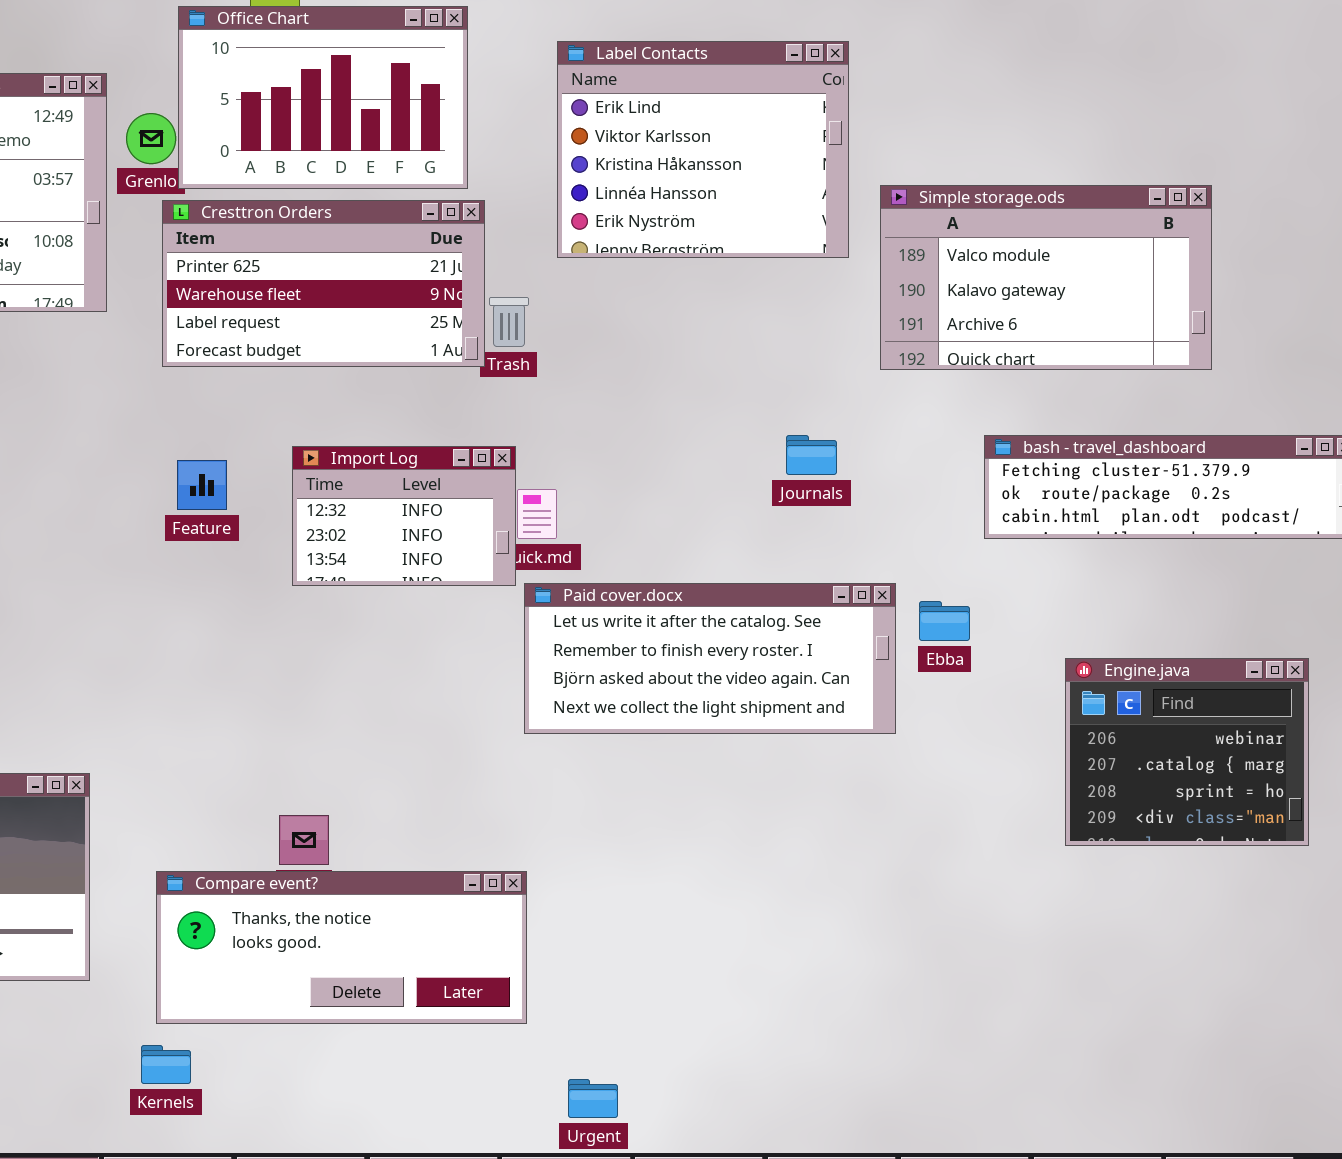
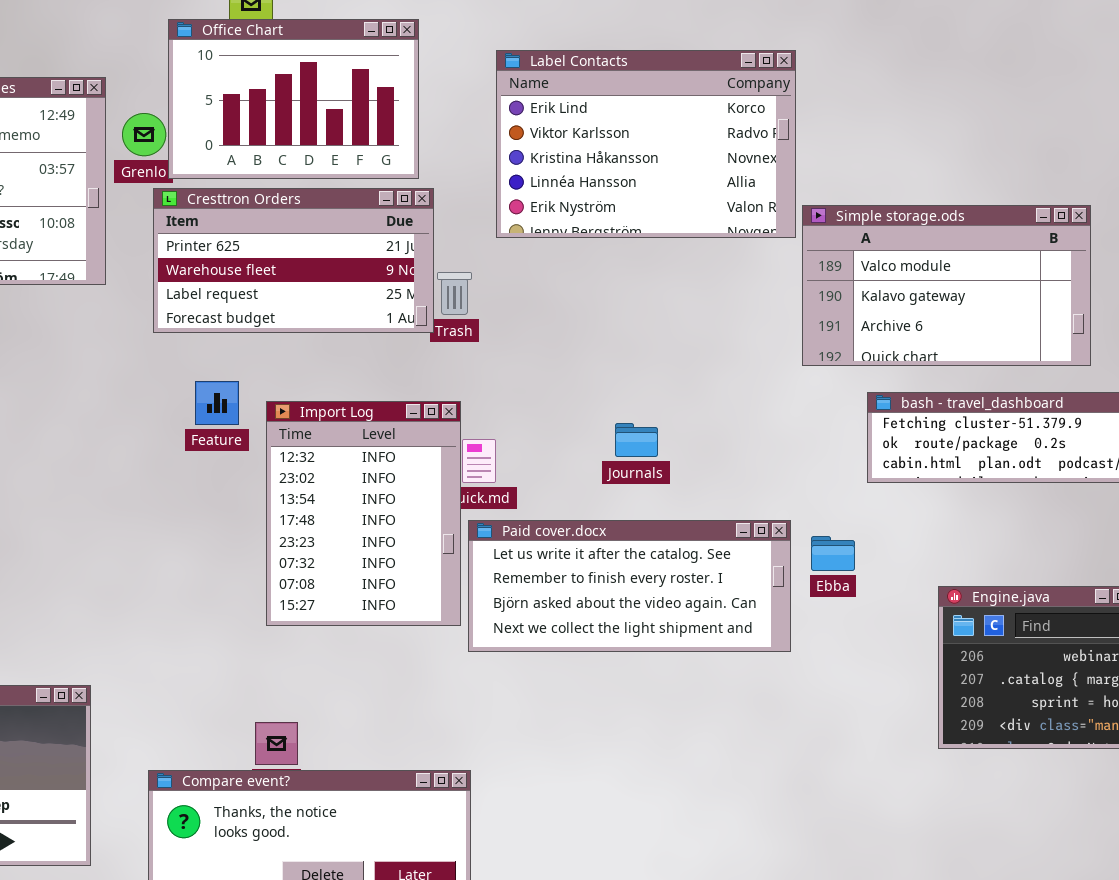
Label Contacts: [557,41,849,258] -> [496,50,796,238], resized
Simple storage.ods: [880,185,1212,370] -> [802,205,1091,366], moved
Journals: [786,435,837,475] -> [615,423,658,457], moved
Import Log: [292,446,516,586] -> [266,401,461,626], resized
Feature: [177,460,227,510] -> [195,381,239,425], moved

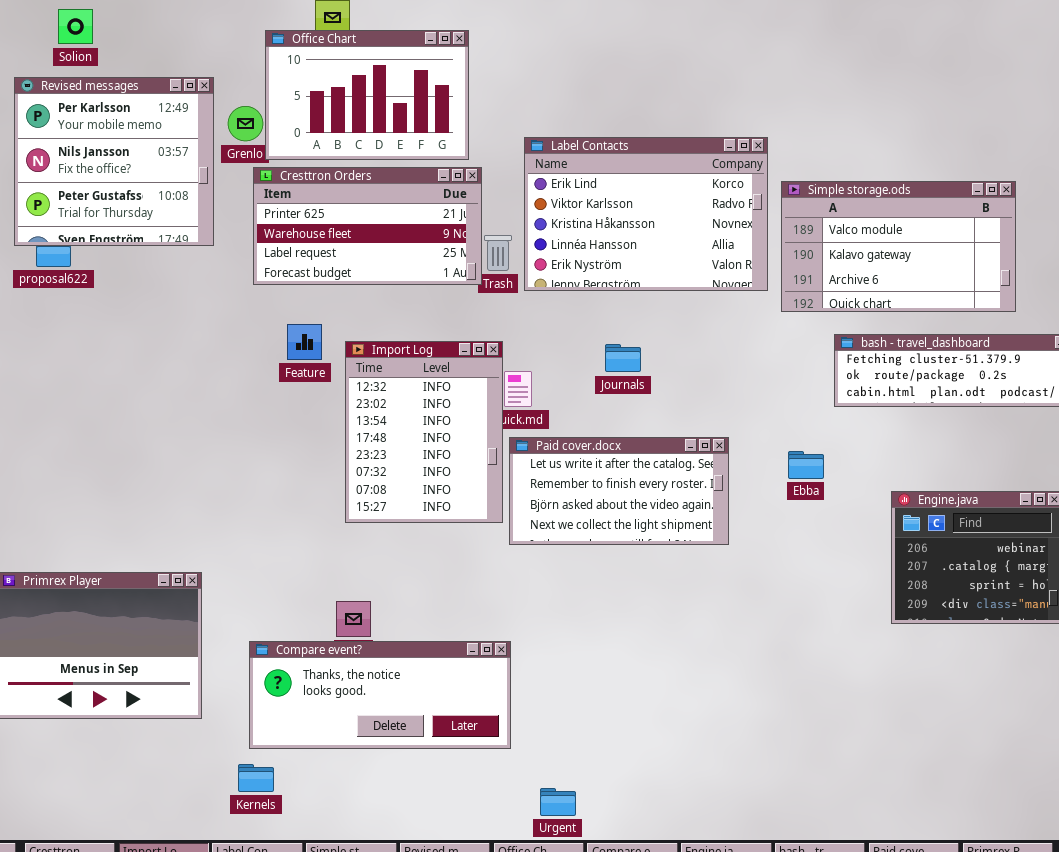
Label Contacts: [496,50,796,238] -> [524,137,768,291], moved
Journals: [615,423,658,457] -> [605,344,641,372], moved
Paid cover.docx: [468,520,791,652] -> [509,437,729,545], resized

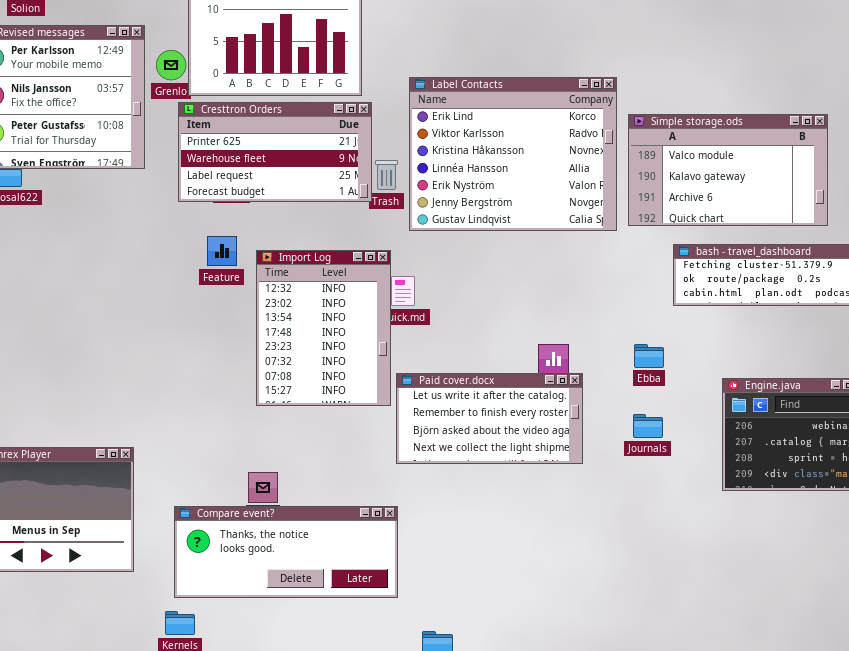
Label Contacts: [524,137,768,291] -> [409,77,617,231], resized
Journals: [605,344,641,372] -> [633,414,663,438], moved
Paid cover.docx: [509,437,729,545] -> [396,373,583,464], moved

